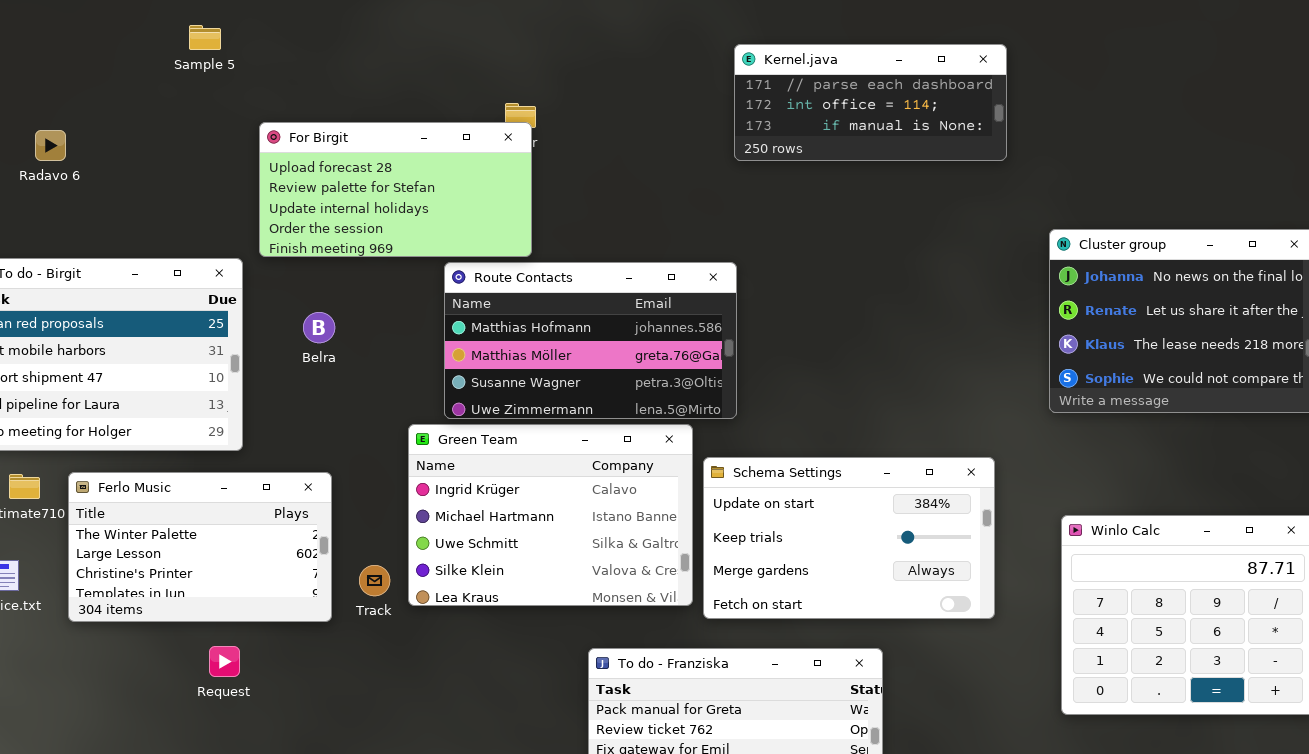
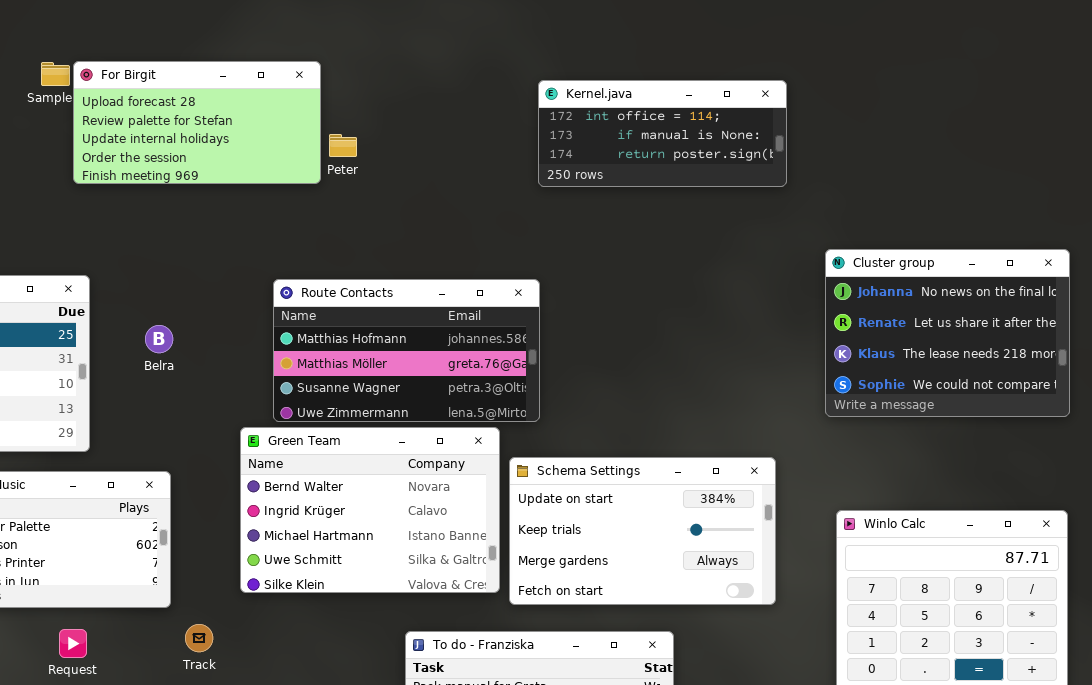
Kernel.java: [734,44,1007,161] -> [538,80,787,187], scrolled down 1 row
For Birgit: [259,122,532,257] -> [73,61,321,184], moved
Green Team: [408,424,693,606] -> [240,427,500,593], scrolled up 1 row
Track: [359,565,390,596] -> [185,624,213,652], moved

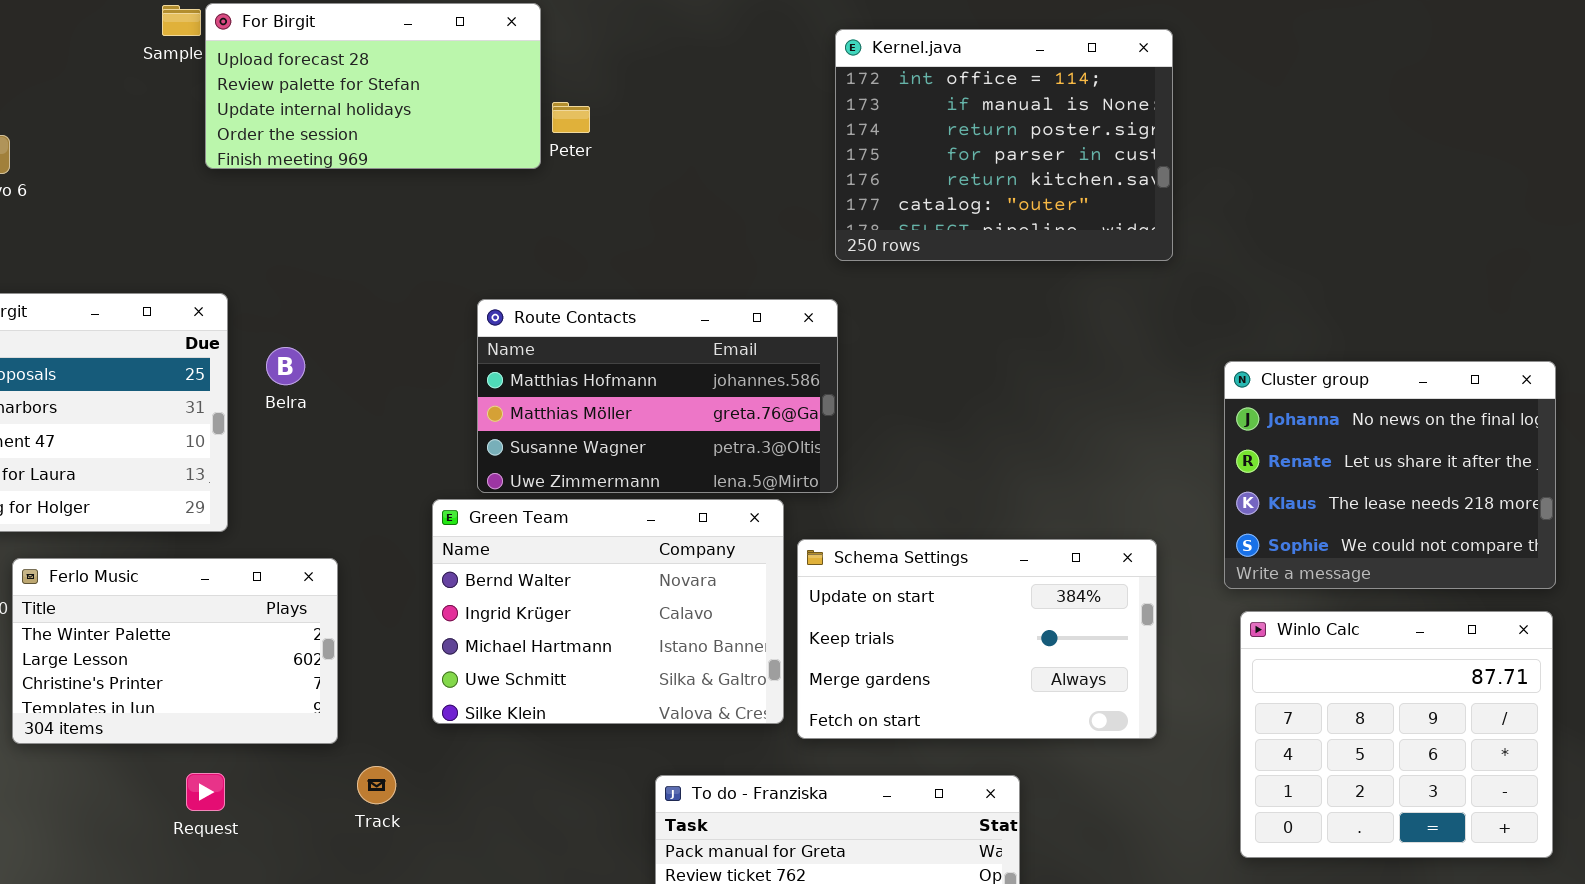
Kernel.java: [538,80,787,187] -> [835,29,1173,261], resized
Cluster group: [825,249,1070,417] -> [1224,361,1556,589], moved
Belra: [145,325,173,353] -> [266,347,305,385], moved

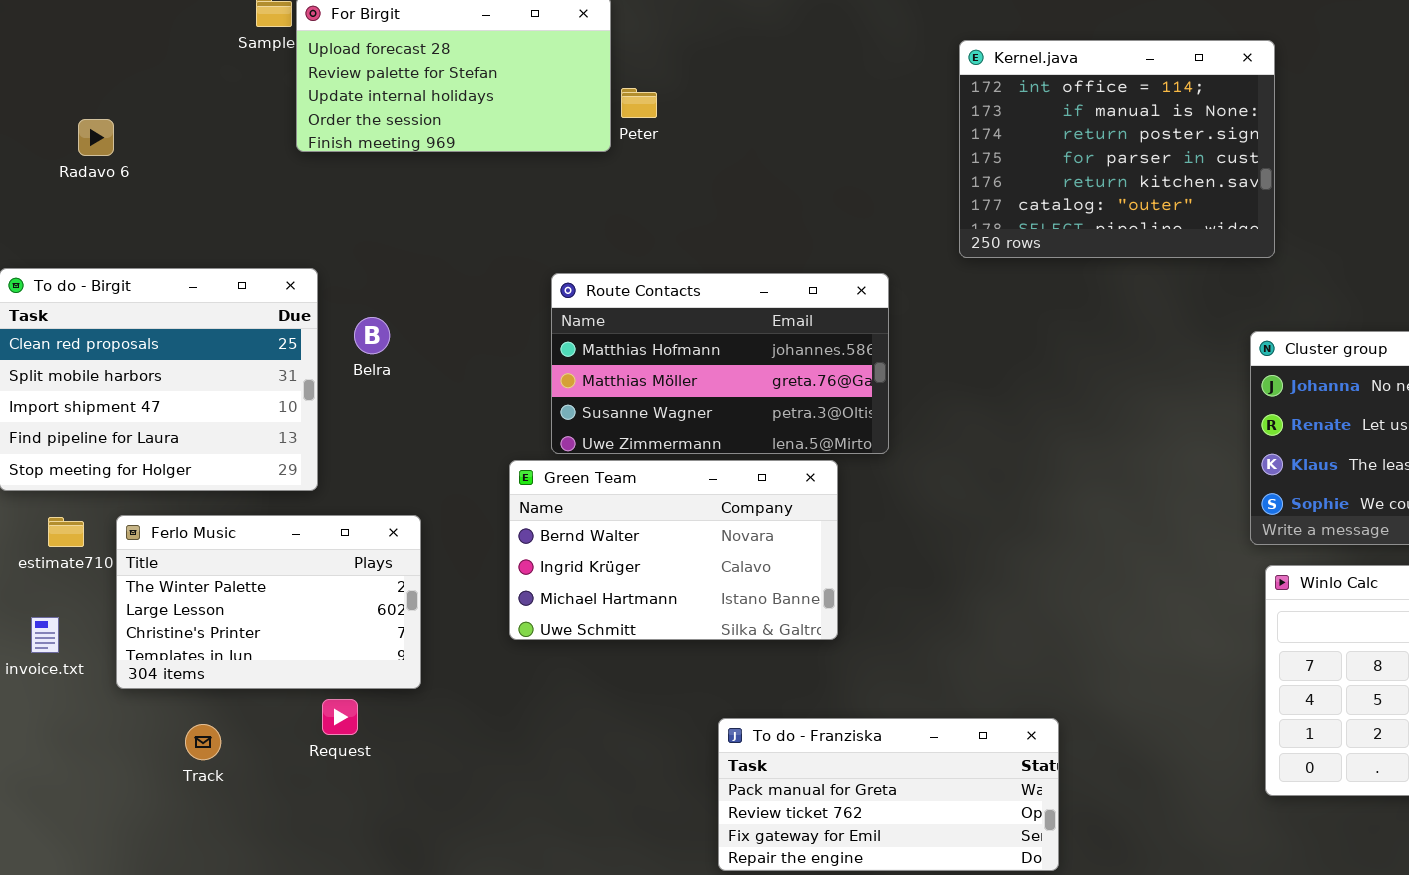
Kernel.java: [835,29,1173,261] -> [959,40,1275,258], moved
Green Team: [432,499,784,724] -> [509,460,838,640], resized
Schema Settings: [797,539,1157,739] -> none, closed
Track: [357,766,396,804] -> [185,724,221,760], moved
Request: [186,773,225,811] -> [322,699,358,735], moved

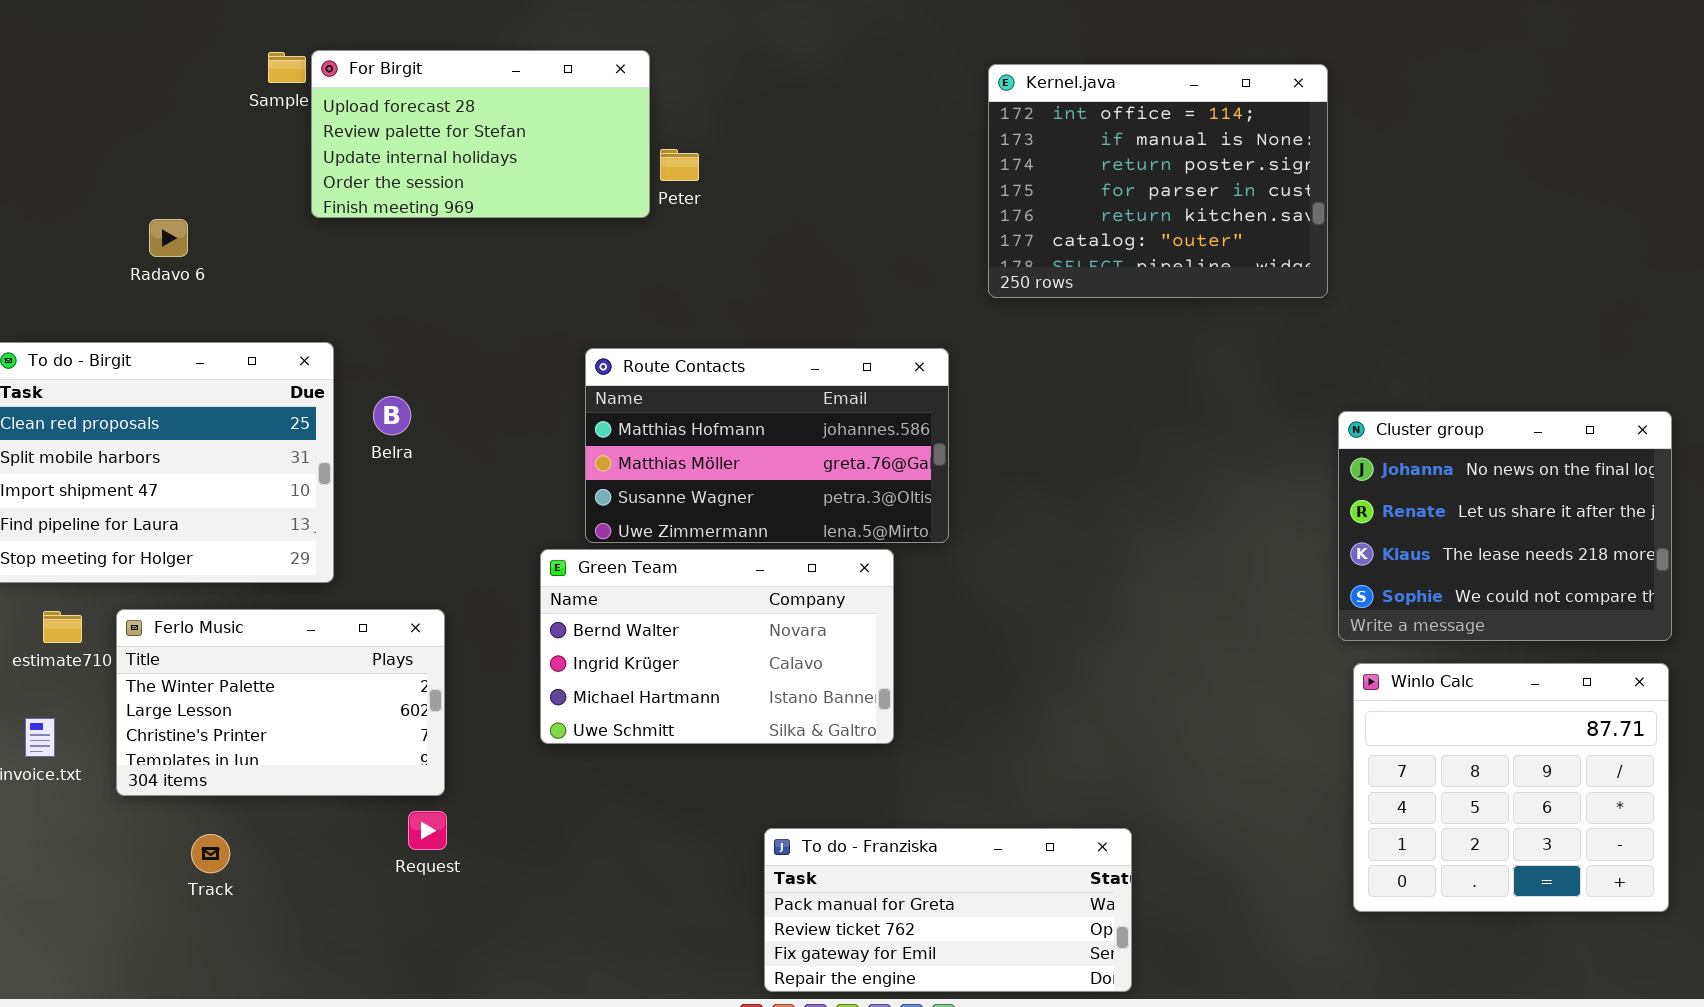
Kernel.java: [959,40,1275,258] -> [988,64,1328,298], moved
Radavo 6: [78,119,114,156] -> [149,219,188,257], moved
Request: [322,699,358,735] -> [408,811,447,850], moved

